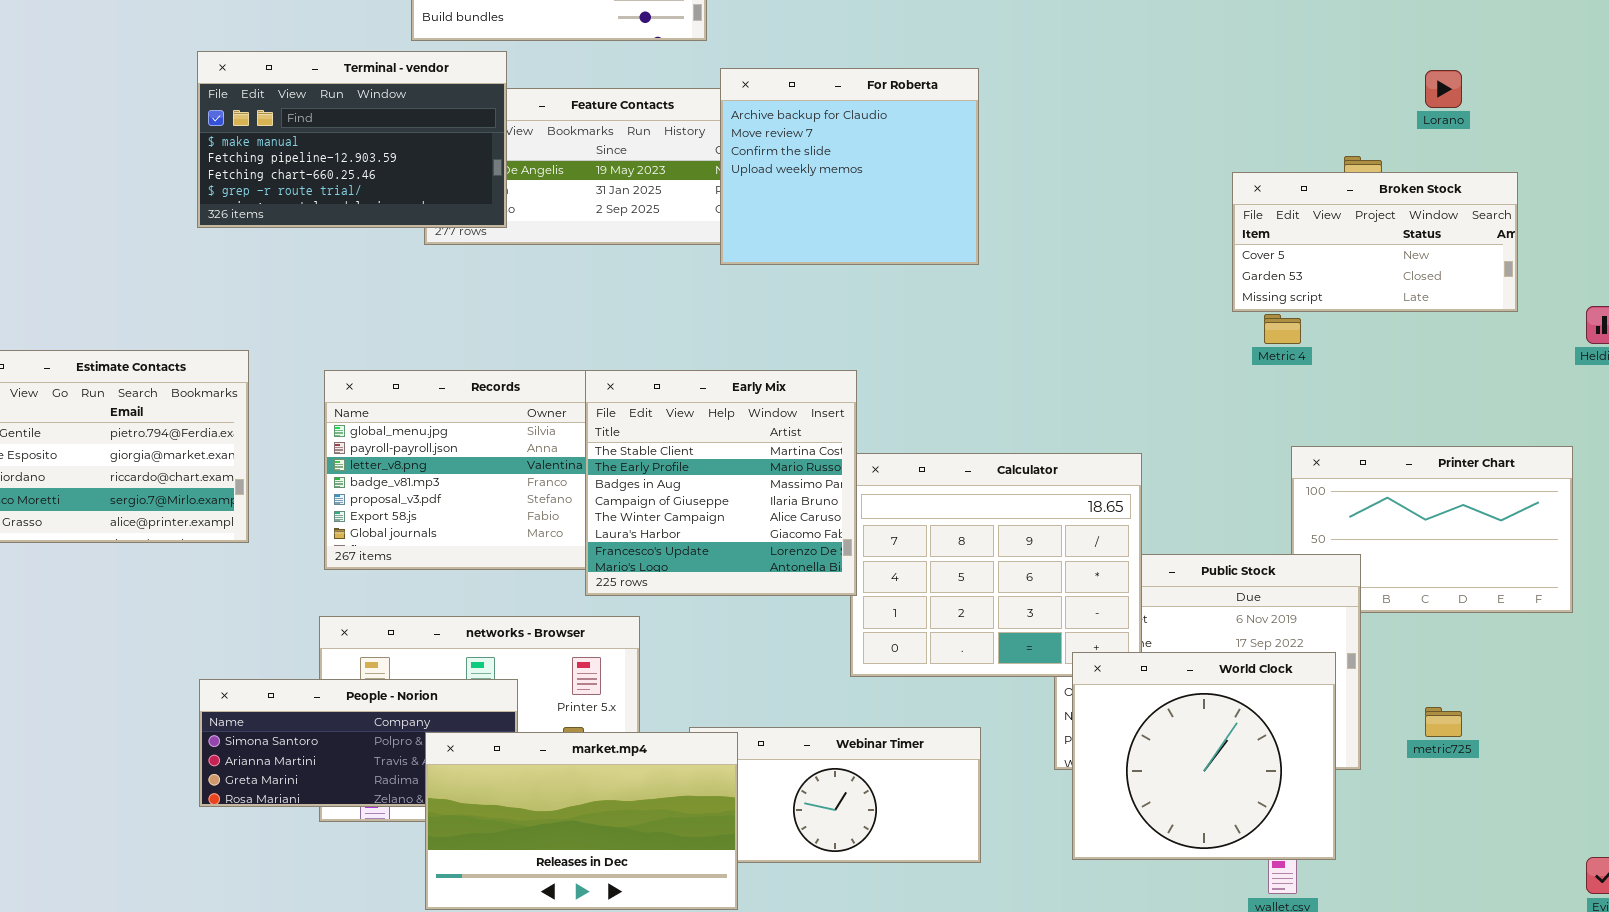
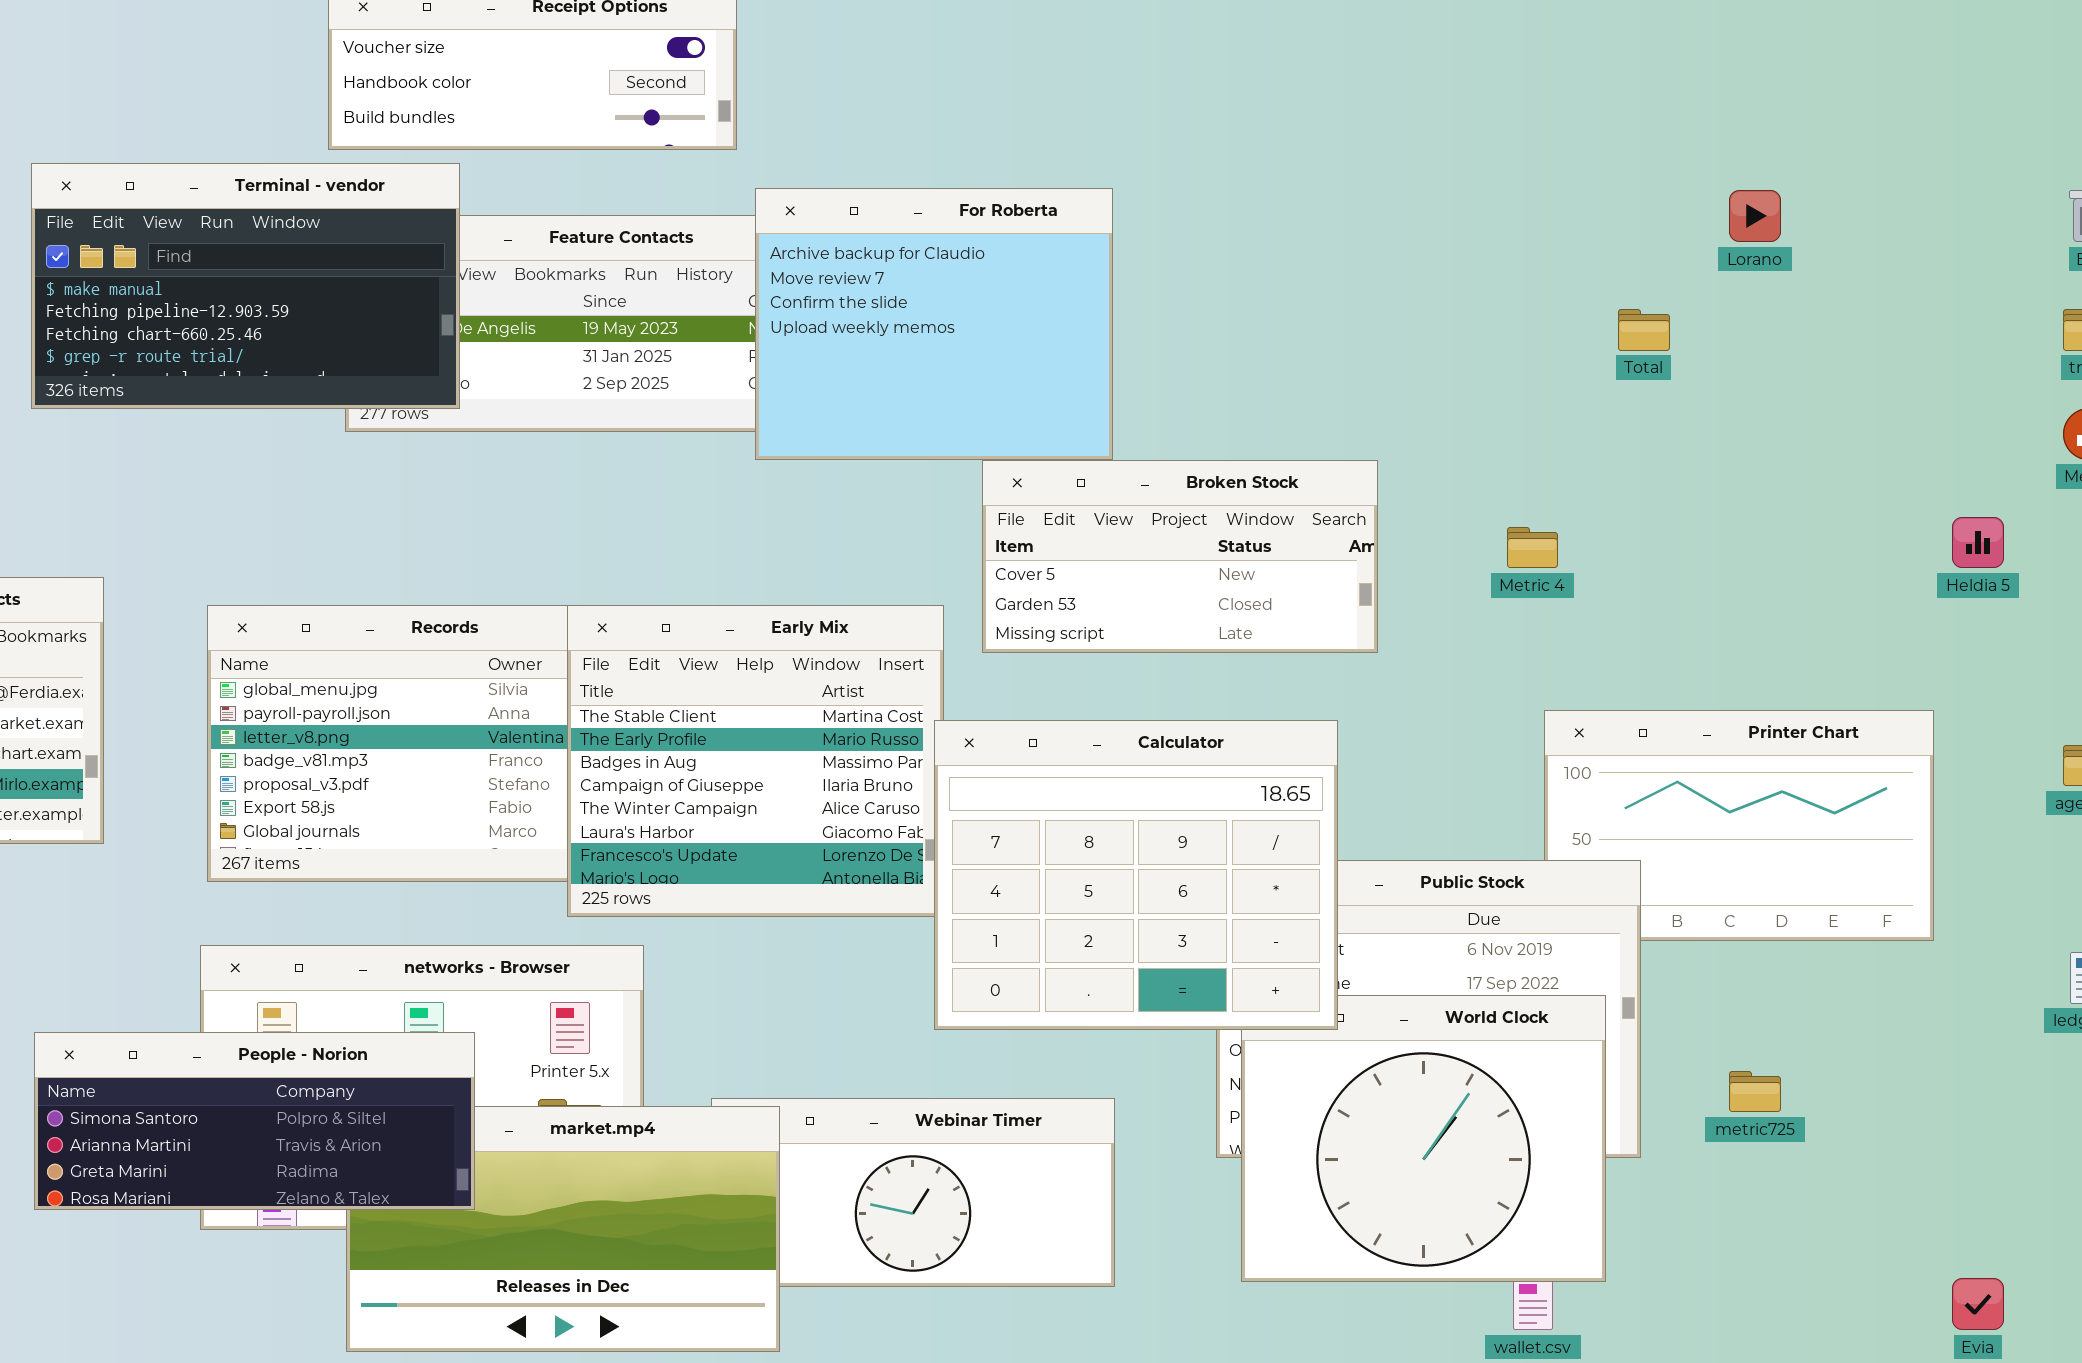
Broken Stock: [1232,172,1518,312] -> [982,460,1378,653], moved
Calculator: [850,453,1142,677] -> [934,720,1338,1030], raised
People - Norion: [199,679,518,807] -> [34,1032,475,1210], raised

